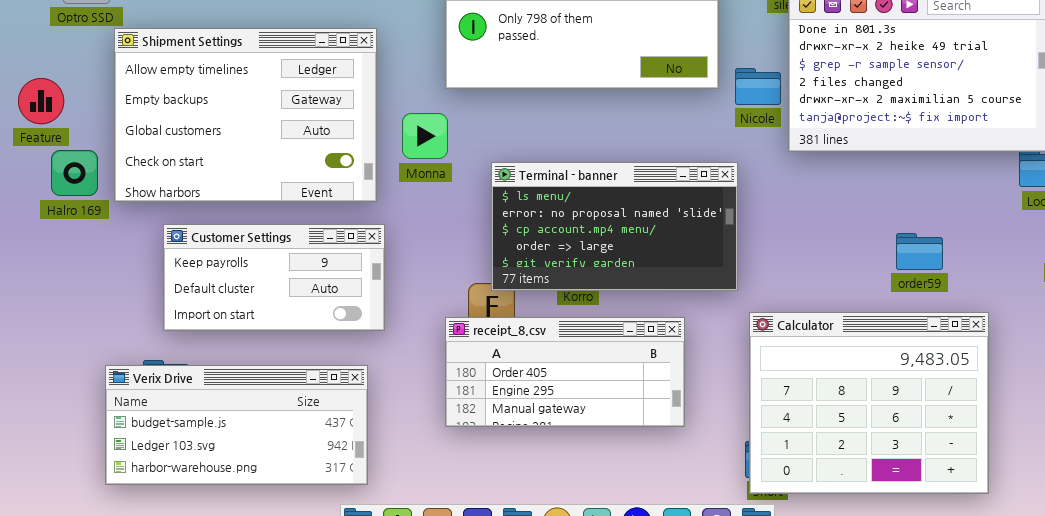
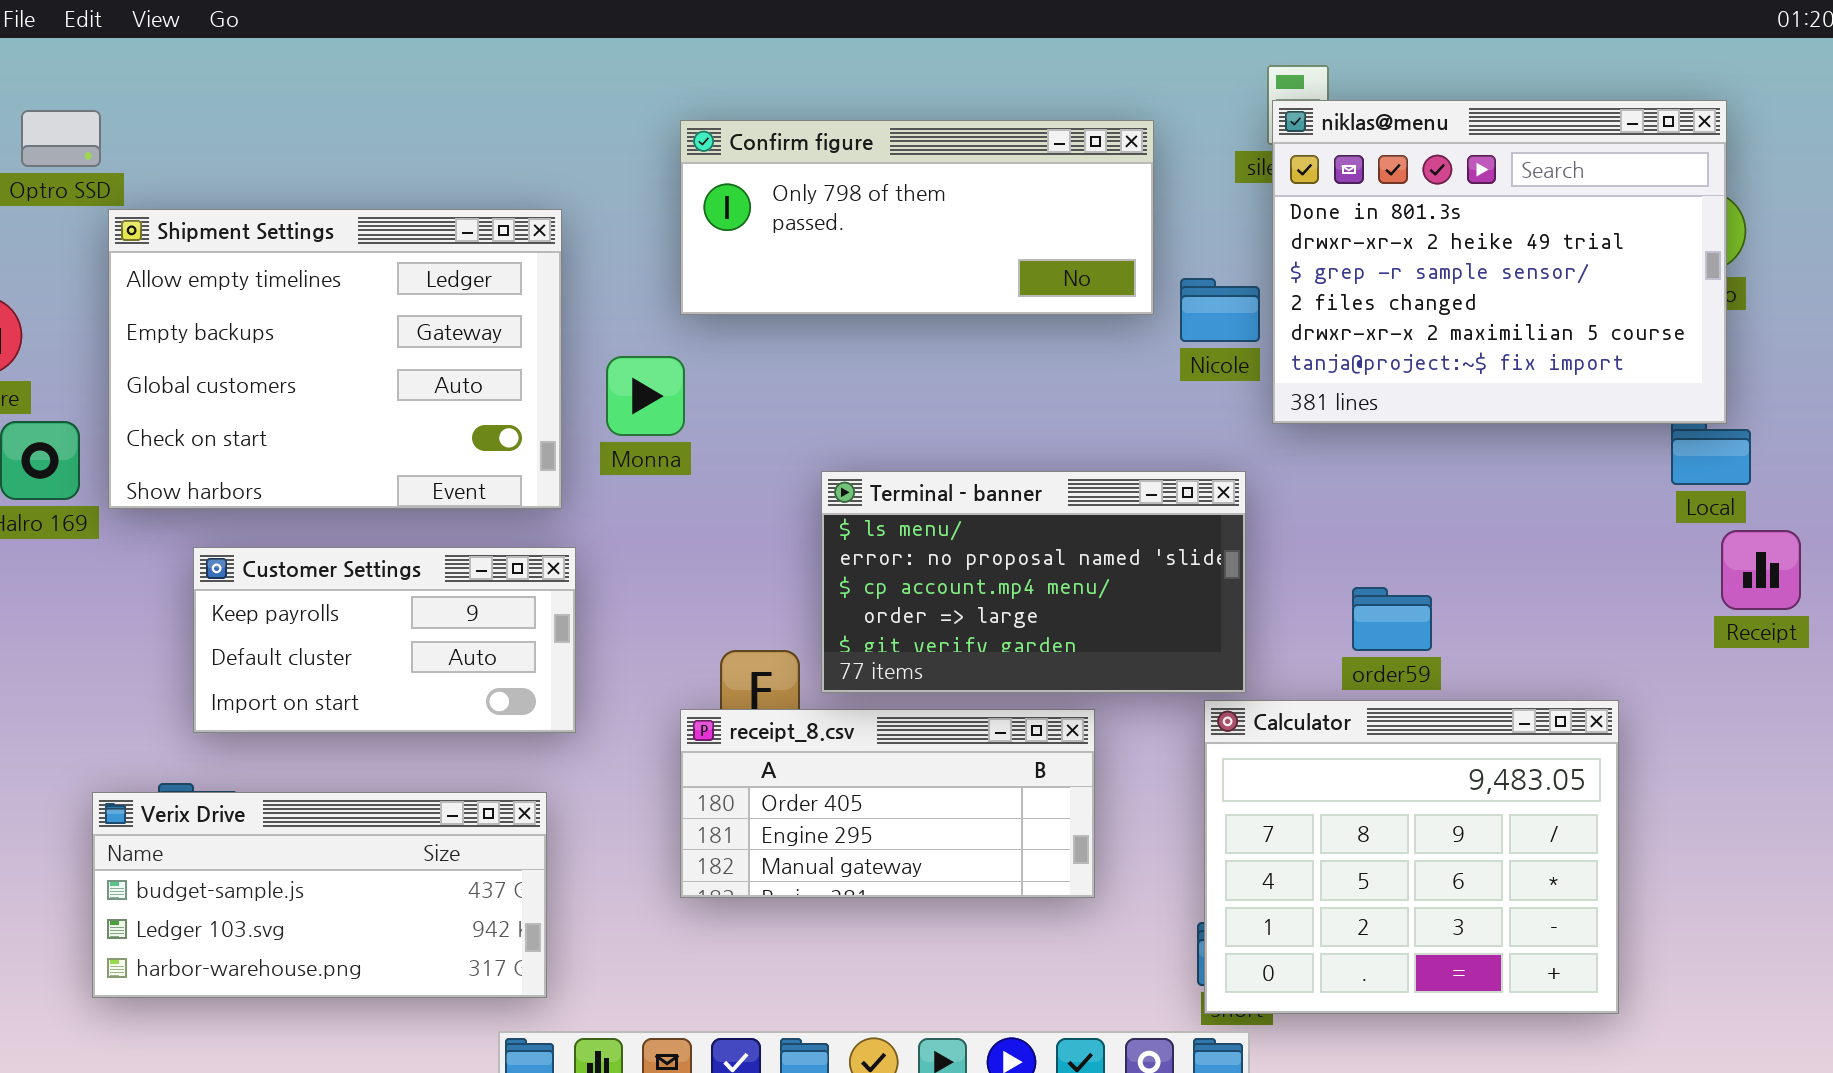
Terminal - banner: [491,162,738,291] -> [821,471,1246,693], moved
order59: [896,233,943,270] -> [1352,587,1432,651], moved

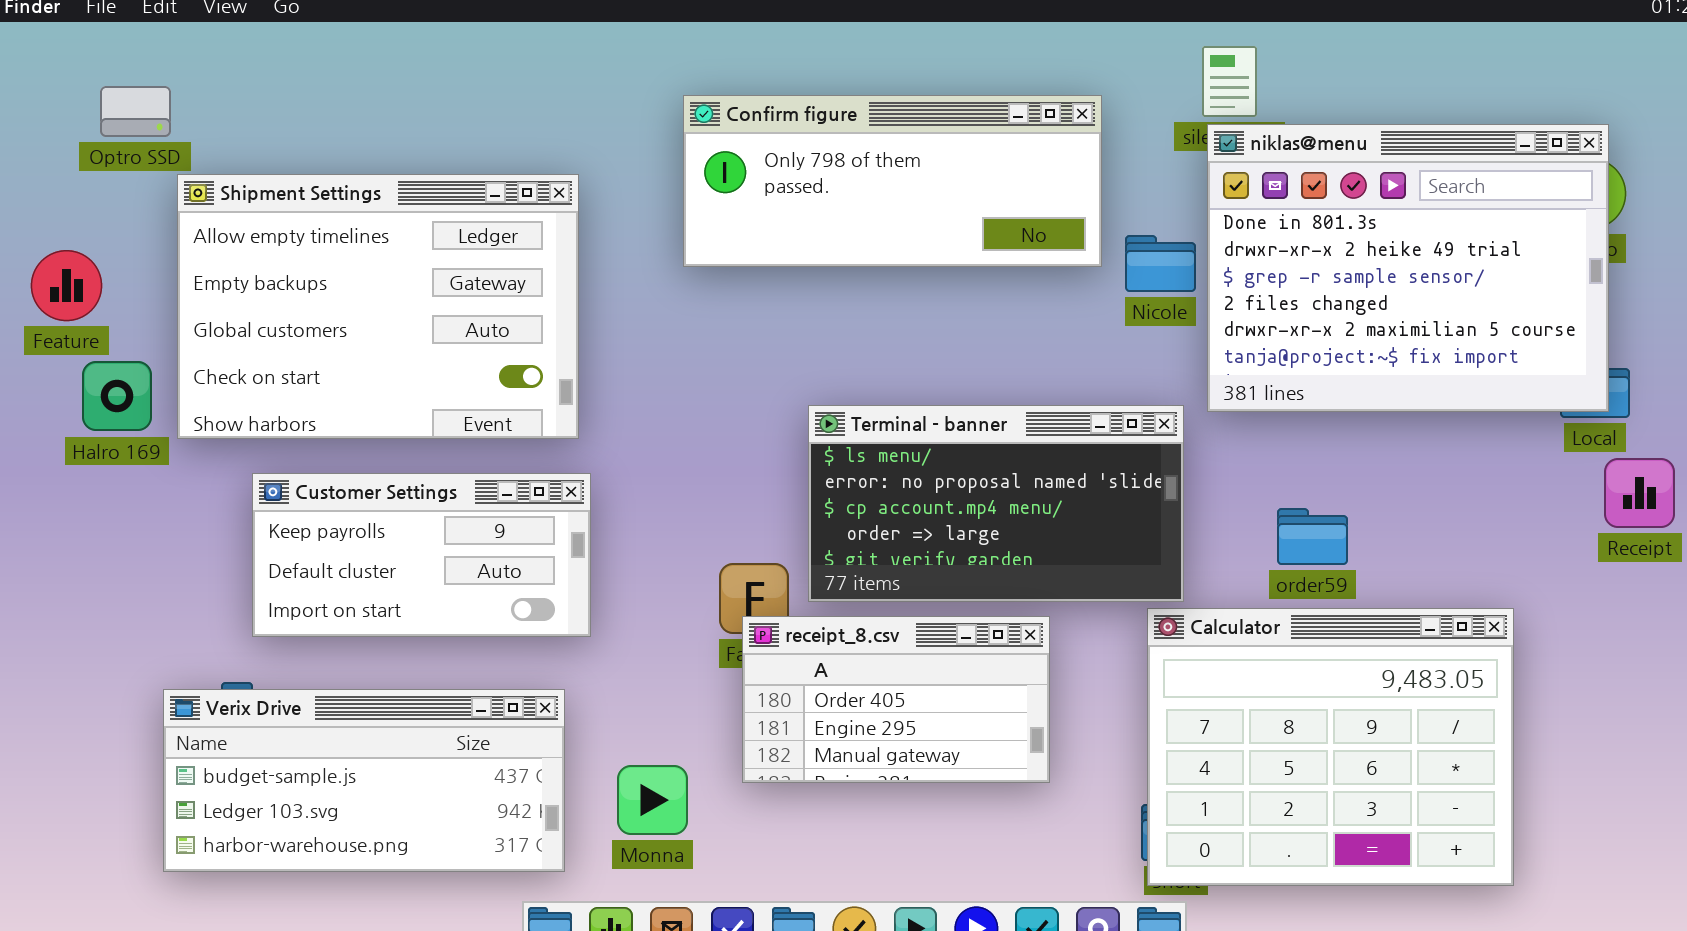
niklas@menu: [1272,100,1727,424] -> [1207,124,1609,412], moved
Monna: [606,356,685,436] -> [617,765,688,835], moved
receipt_8.csv: [680,709,1095,898] -> [742,616,1050,783], resized

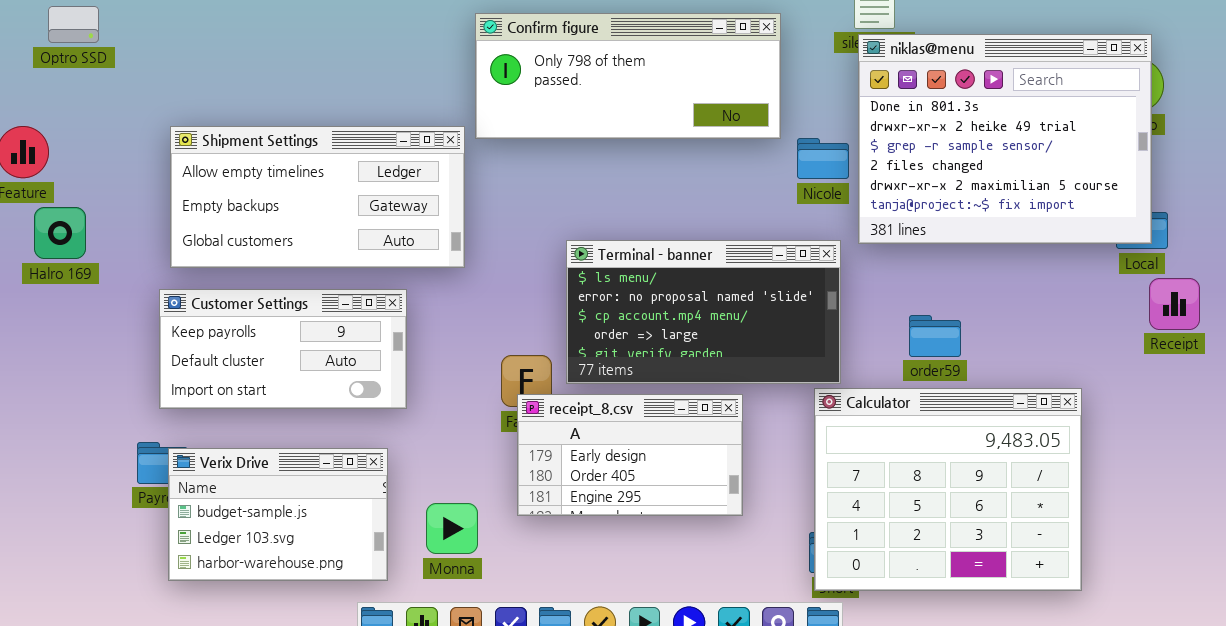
Shipment Settings: [177,174,579,439] -> [170,126,465,268], moved, resized
Nicole: [1125,235,1196,292] -> [797,138,849,179], moved
receipt_8.csv: [742,616,1050,783] -> [517,394,743,516], scrolled up 1 row
Verix Drive: [163,689,565,872] -> [168,448,388,581], resized

